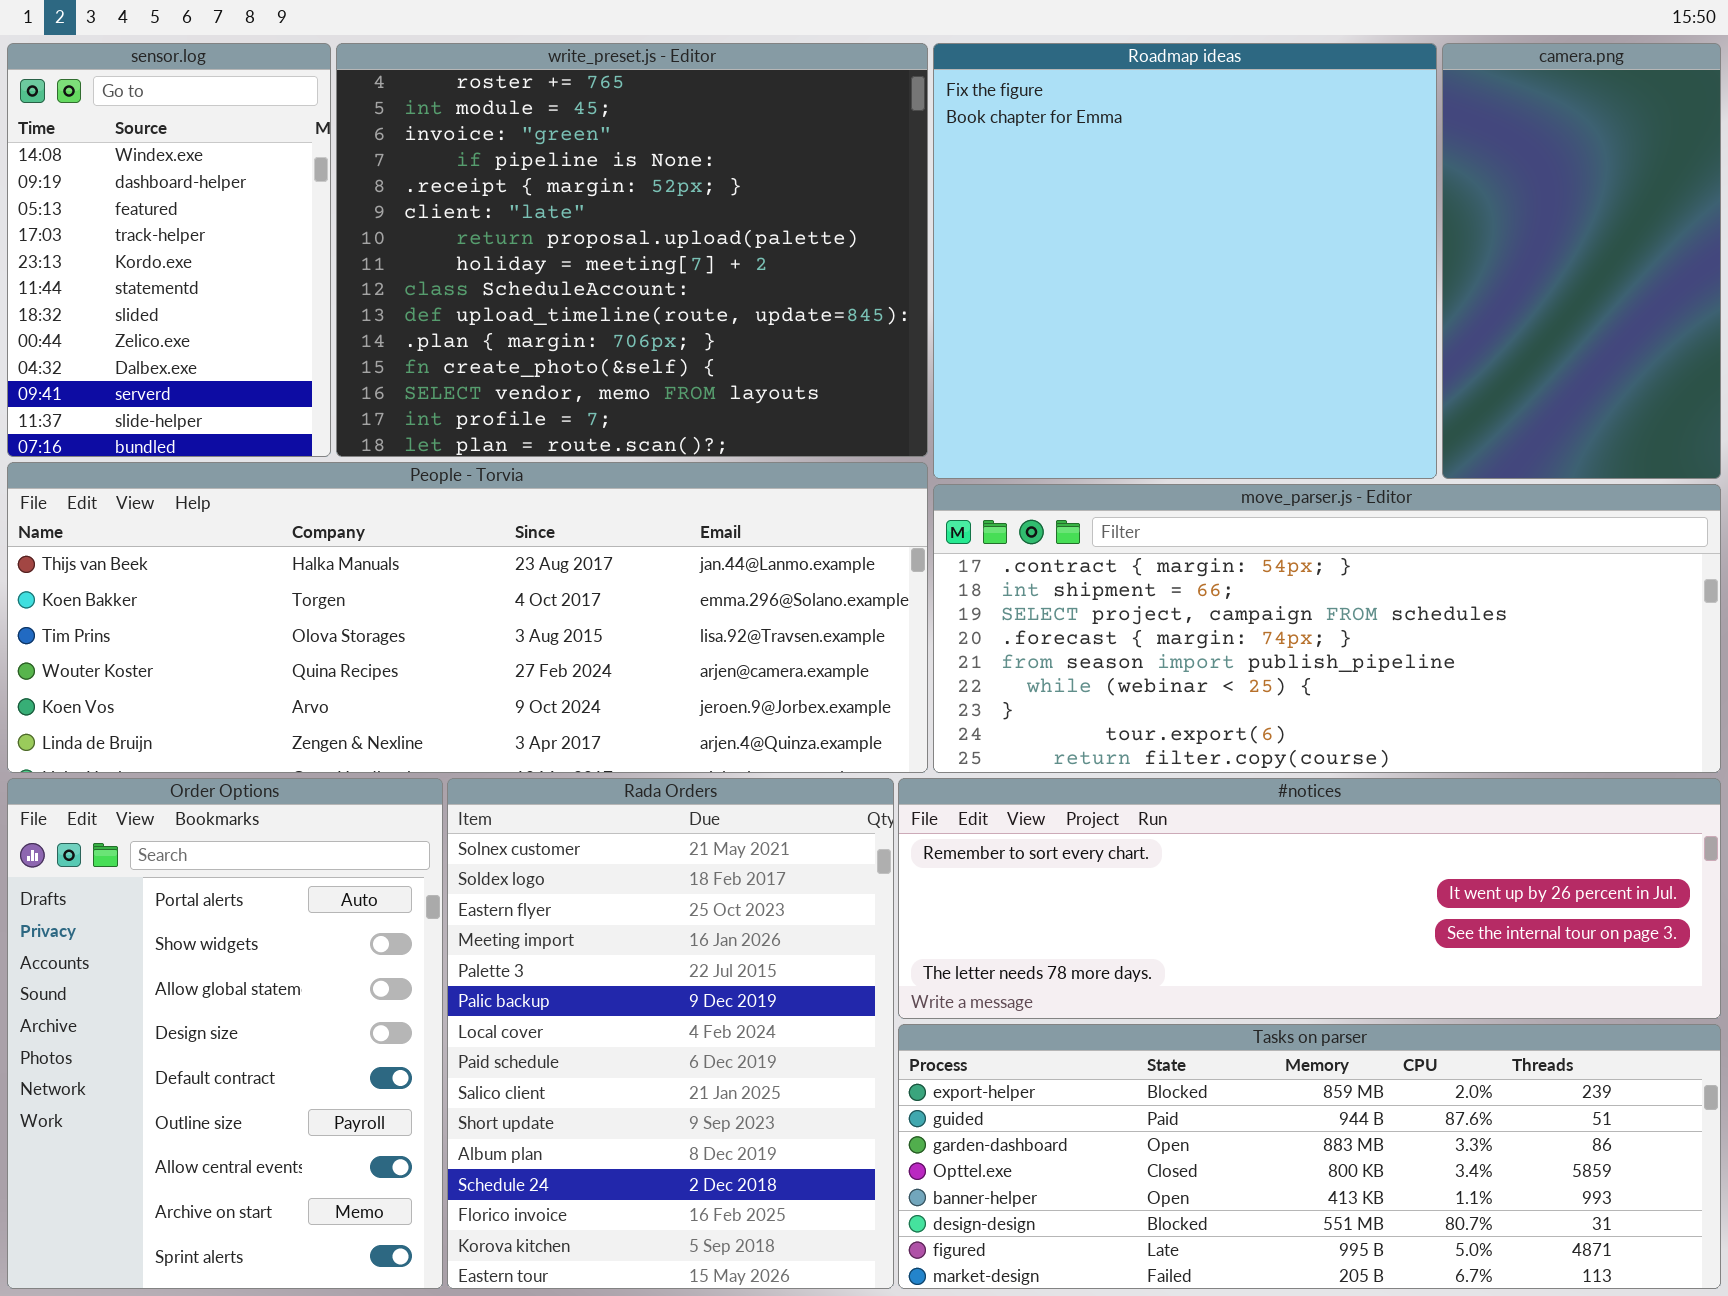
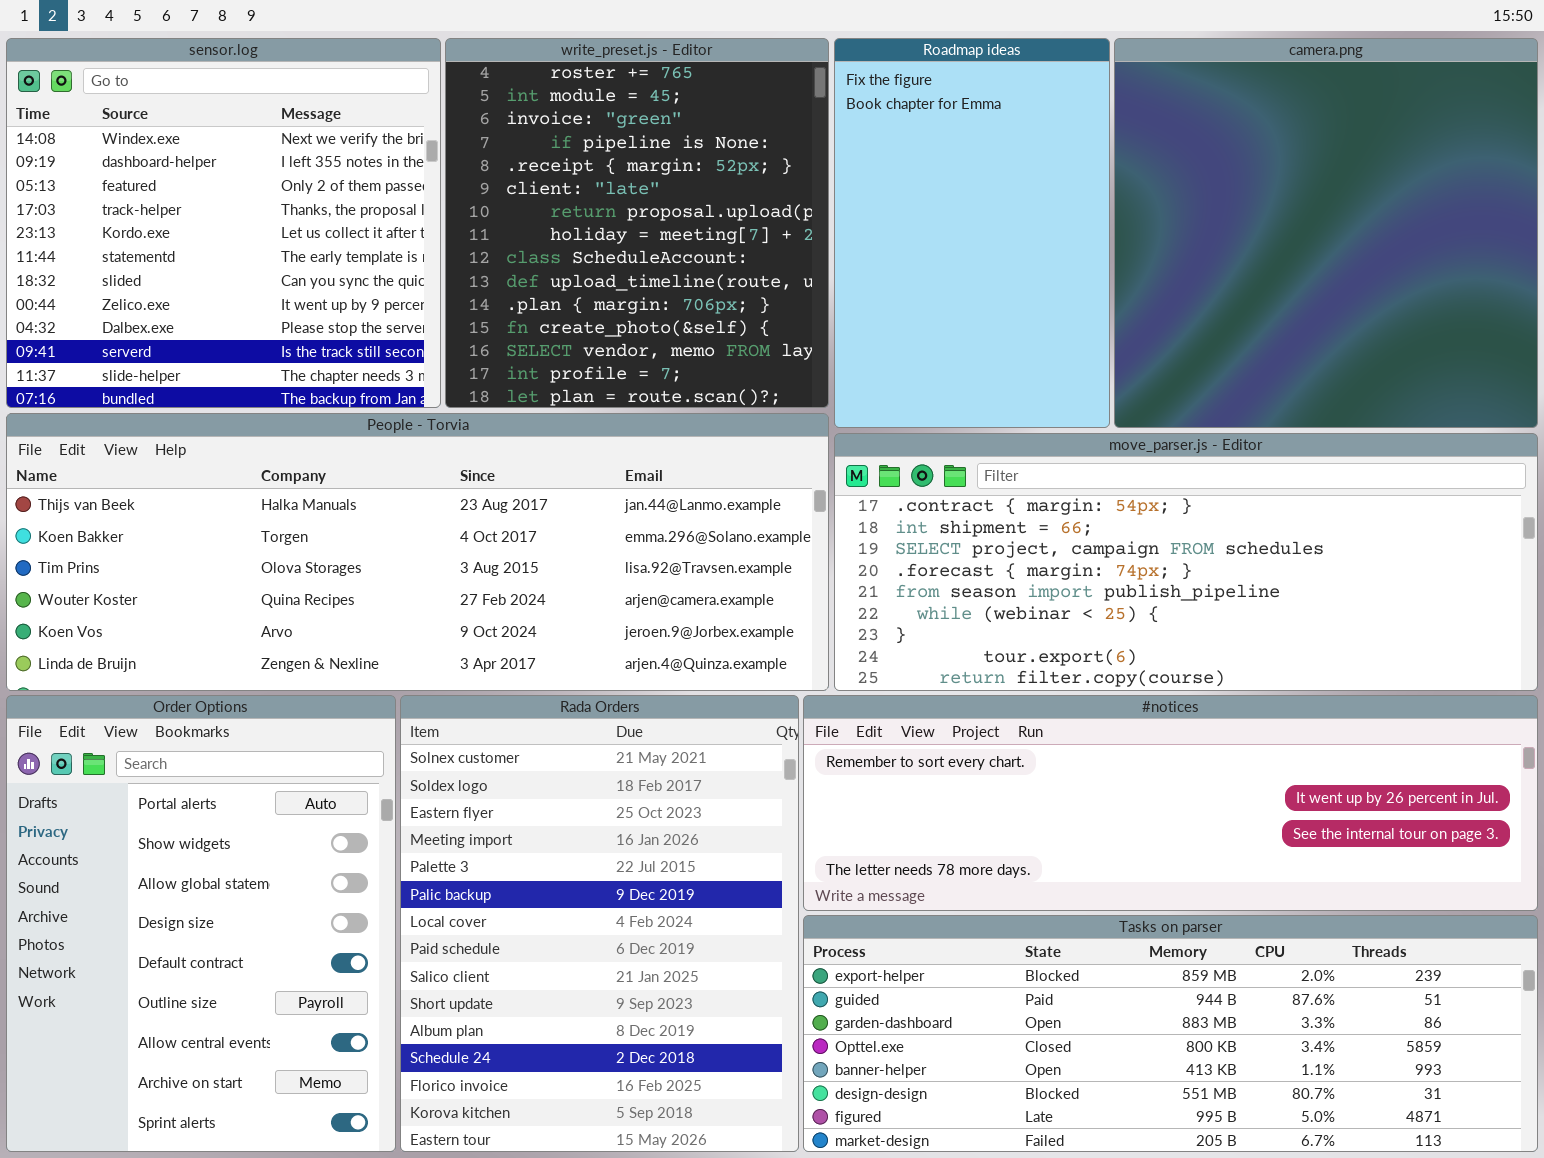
sensor.log: [7,43,331,457] -> [6,38,441,408], resized
write_preset.js - Editor: [336,43,928,457] -> [445,38,829,408], resized
Roadmap ideas: [933,43,1437,479] -> [834,38,1110,428], resized
camera.png: [1442,43,1721,479] -> [1114,38,1538,428], resized

